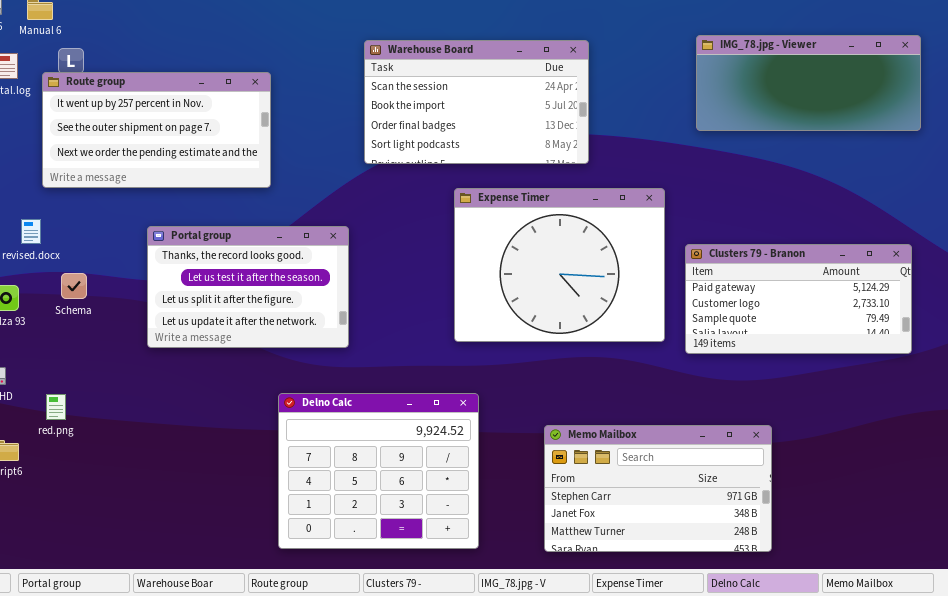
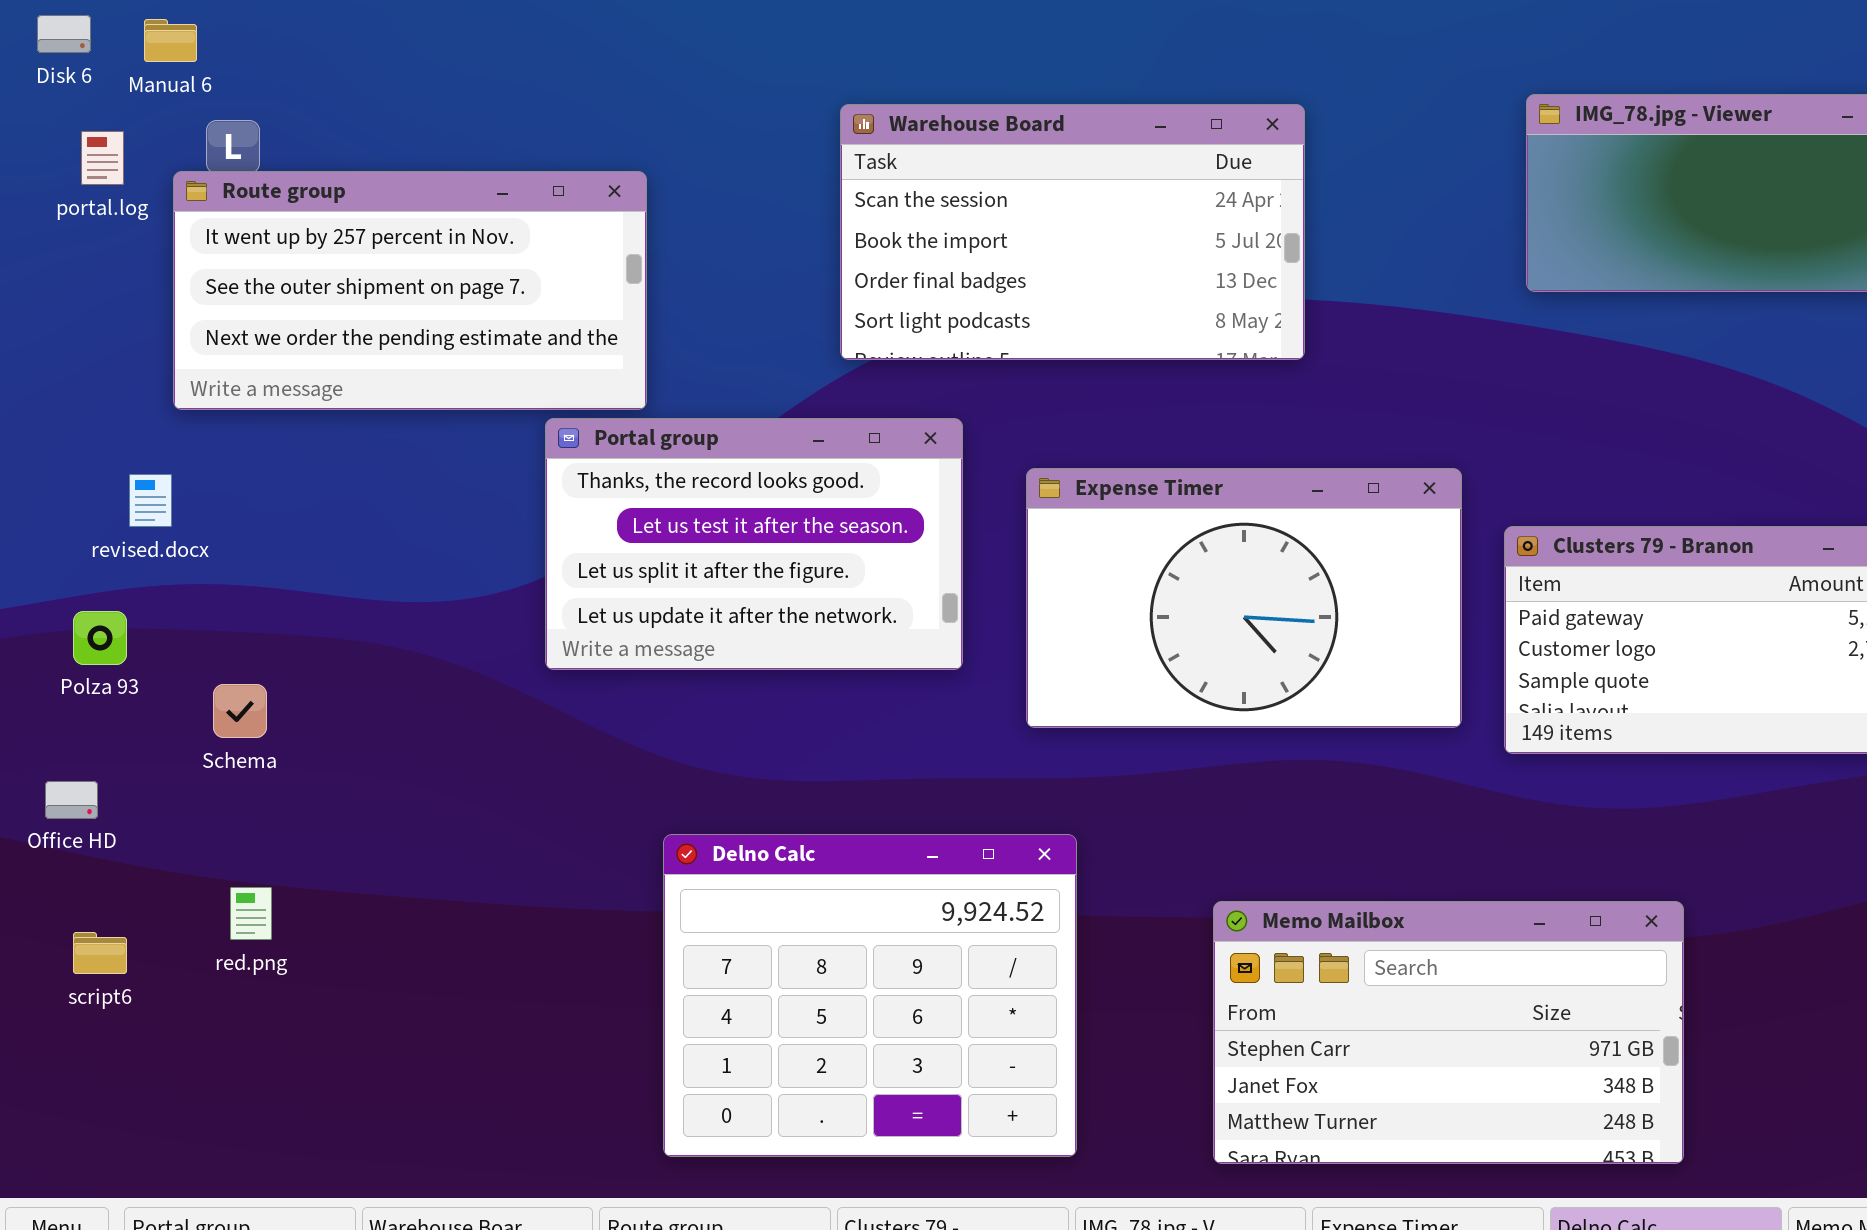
Expense Timer: [454,188,665,342] -> [1026,468,1462,728], resized
Portal group: [147,226,349,348] -> [545,418,963,670], moved
Schema: [61,273,87,299] -> [213,684,267,738], moved
red.png: [46,394,66,420] -> [230,887,272,940], moved

